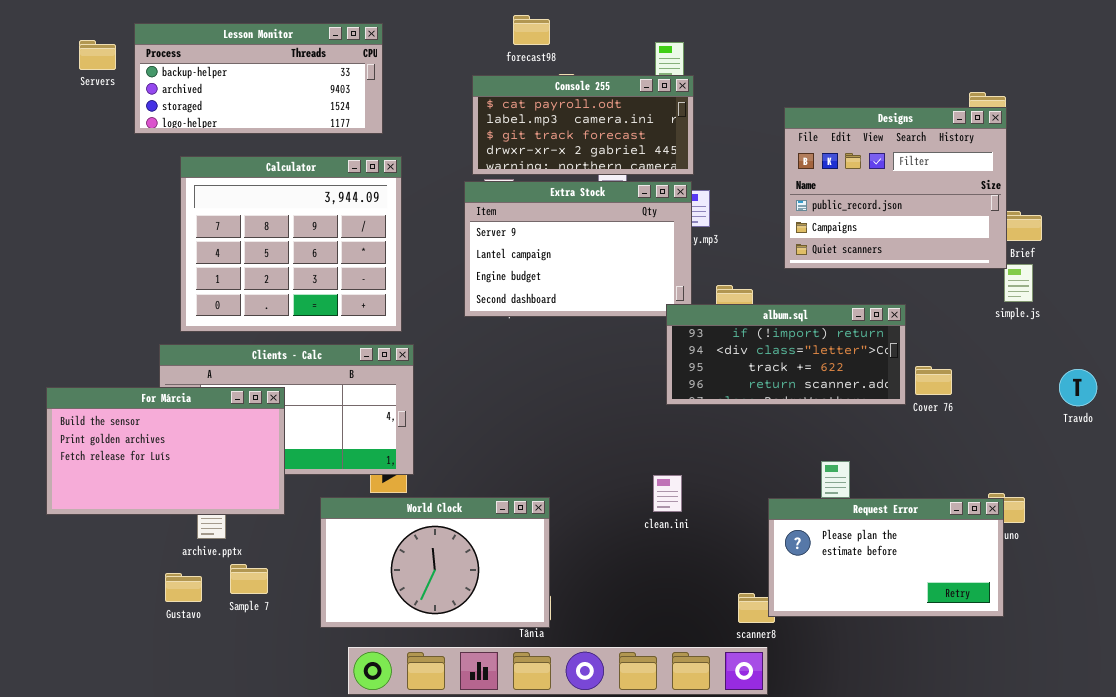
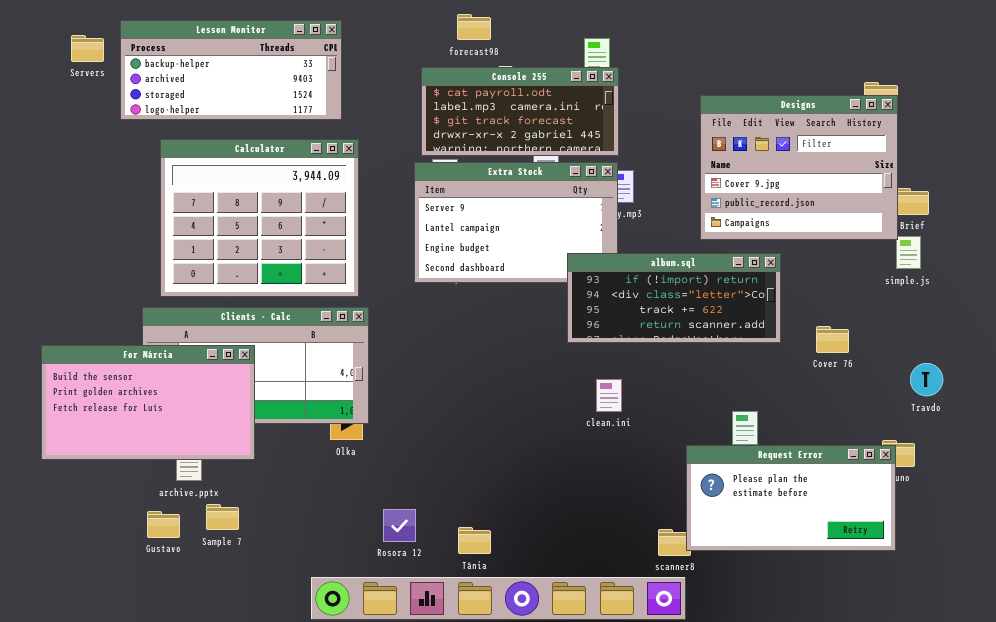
Designs: [784,107,1007,269] -> [700,95,898,240], scrolled up 1 row
album.sql: [666,304,906,405] -> [567,253,781,343], moved
Travdo: [1059,369,1097,406] -> [910,363,943,396], moved
clean.ini: [653,475,682,512] -> [596,379,622,412], moved
World Clock: [320,497,550,628] -> none, closed

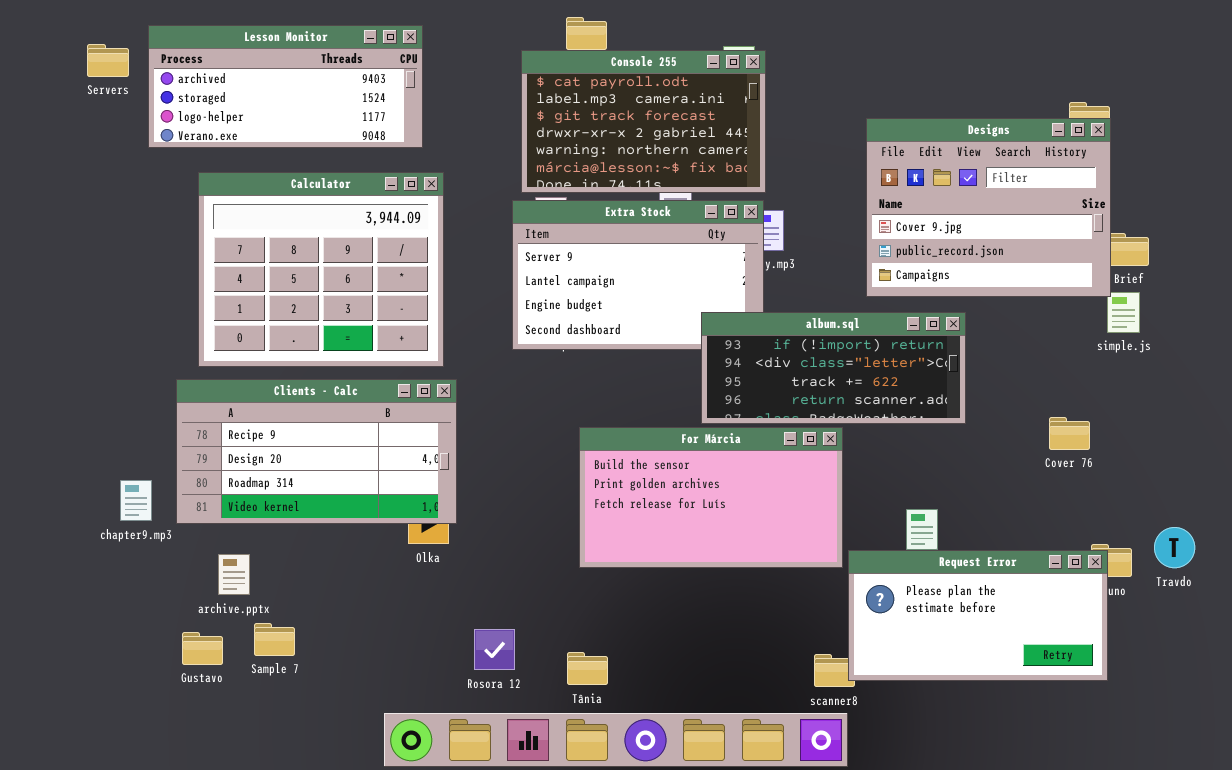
Lesson Monitor: [120,20,342,120] -> [148,25,423,148], scrolled down 1 row
Console 255: [421,67,619,156] -> [521,50,766,193], resized
Cover 76: [816,326,849,353] -> [1049,417,1090,450], moved
For Márcia: [41,345,255,460] -> [579,427,843,568], moved
Travdo: [910,363,943,396] -> [1154,527,1195,568], moved

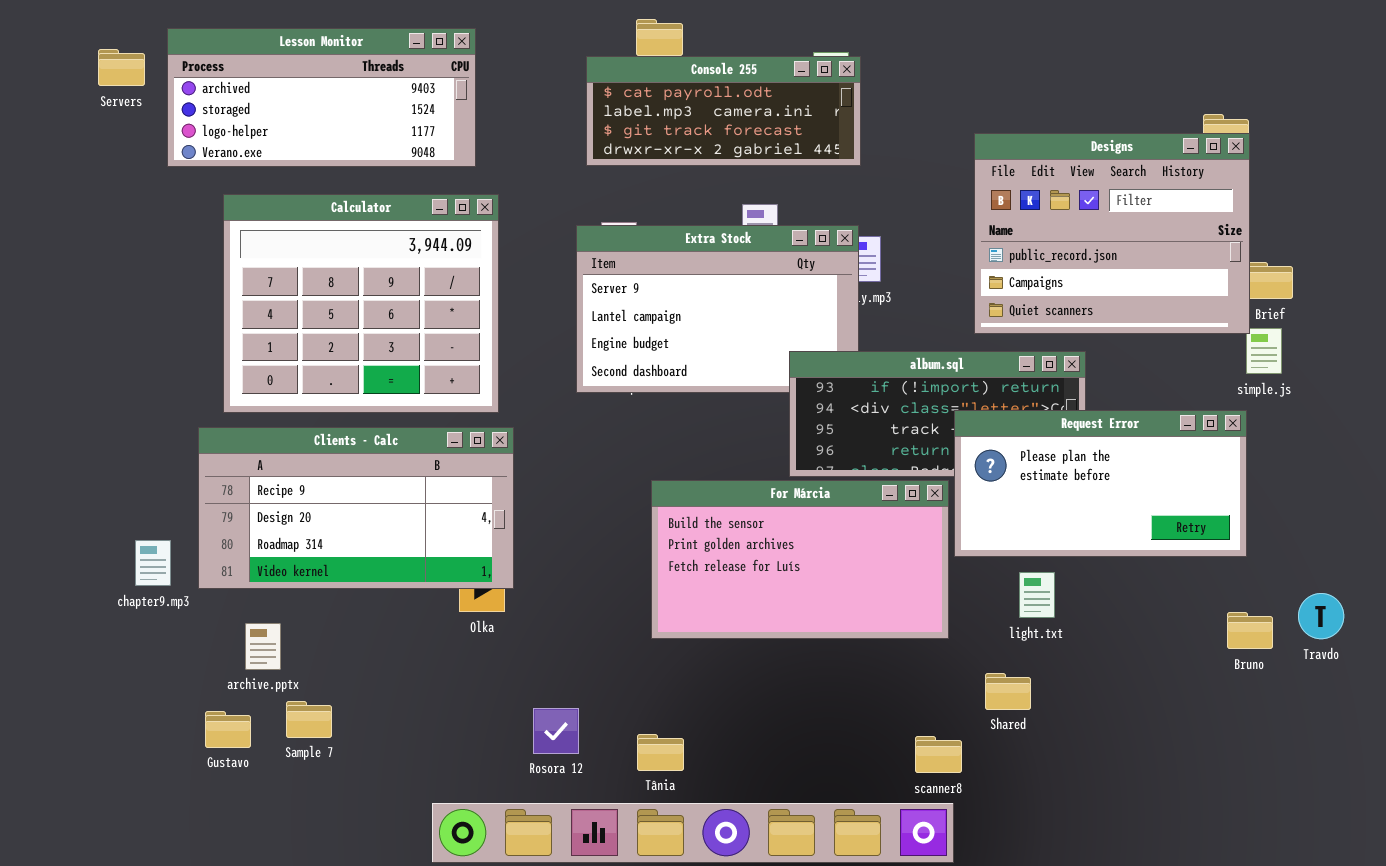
Console 255: [521,50,766,193] -> [586,56,861,166], resized
Designs: [866,118,1111,297] -> [974,133,1250,334], scrolled down 1 row
Request Error: [848,550,1108,681] -> [954,410,1247,557], moved

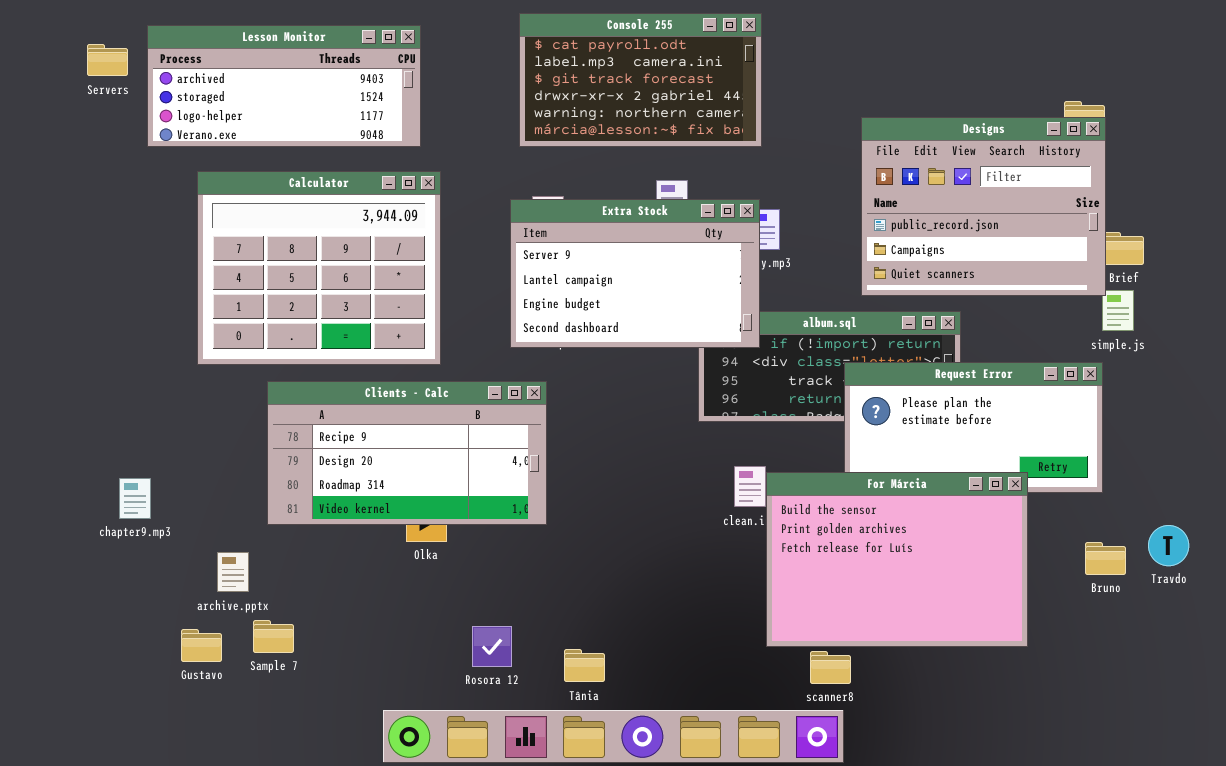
Console 255: [586,56,861,166] -> [519,13,762,147], resized
Extra Stock: [576,225,859,393] -> [510,199,760,348], raised
Clients - Calc: [198,427,514,589] -> [267,381,547,525], moved
For Márcia: [651,480,949,639] -> [766,472,1028,647], moved, resized

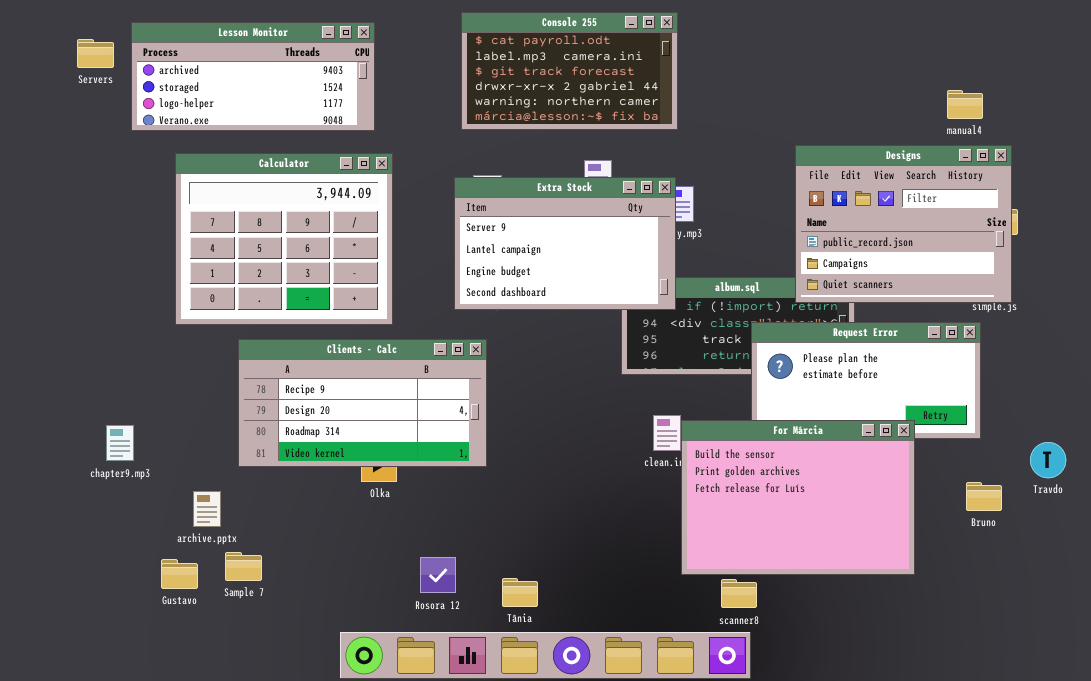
Designs: [861,117,1106,296] -> [795,145,1012,303], moved
Travdo: [1148,525,1189,566] -> [1030,442,1066,478], moved

